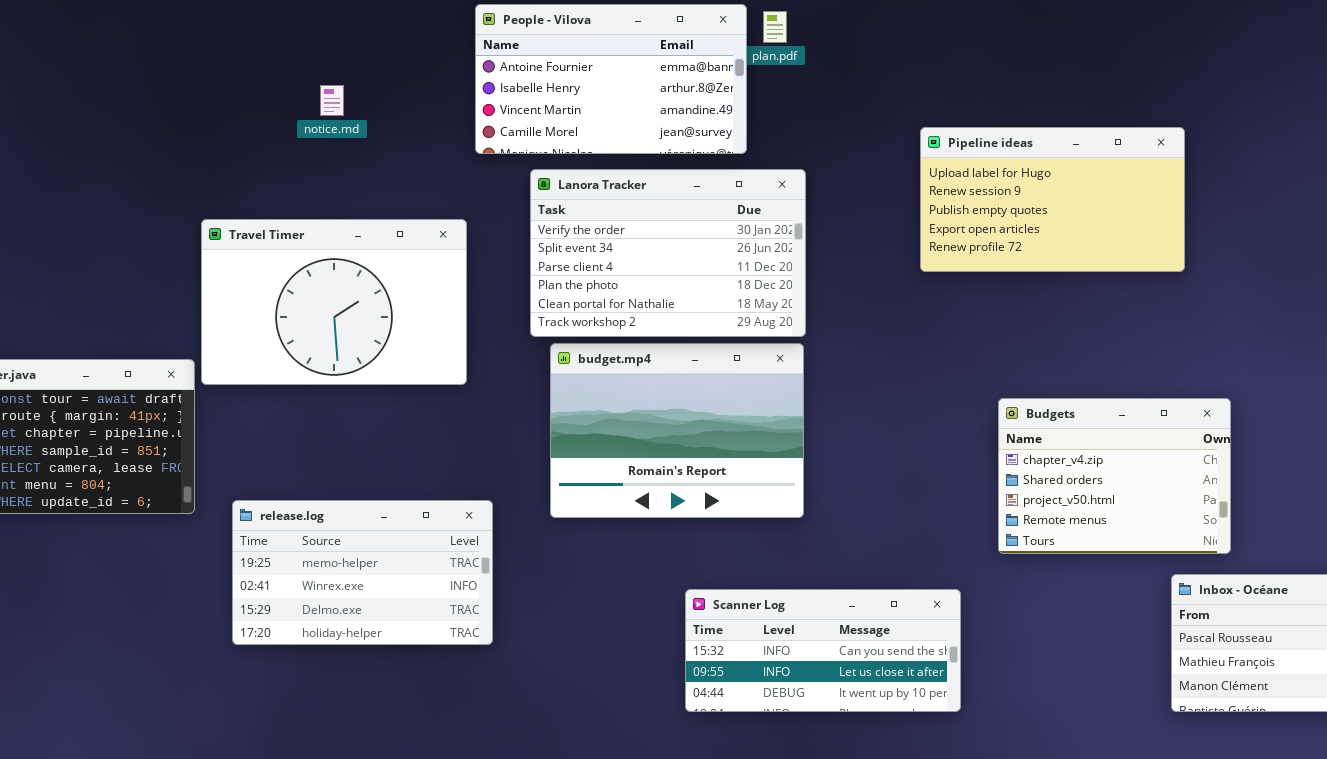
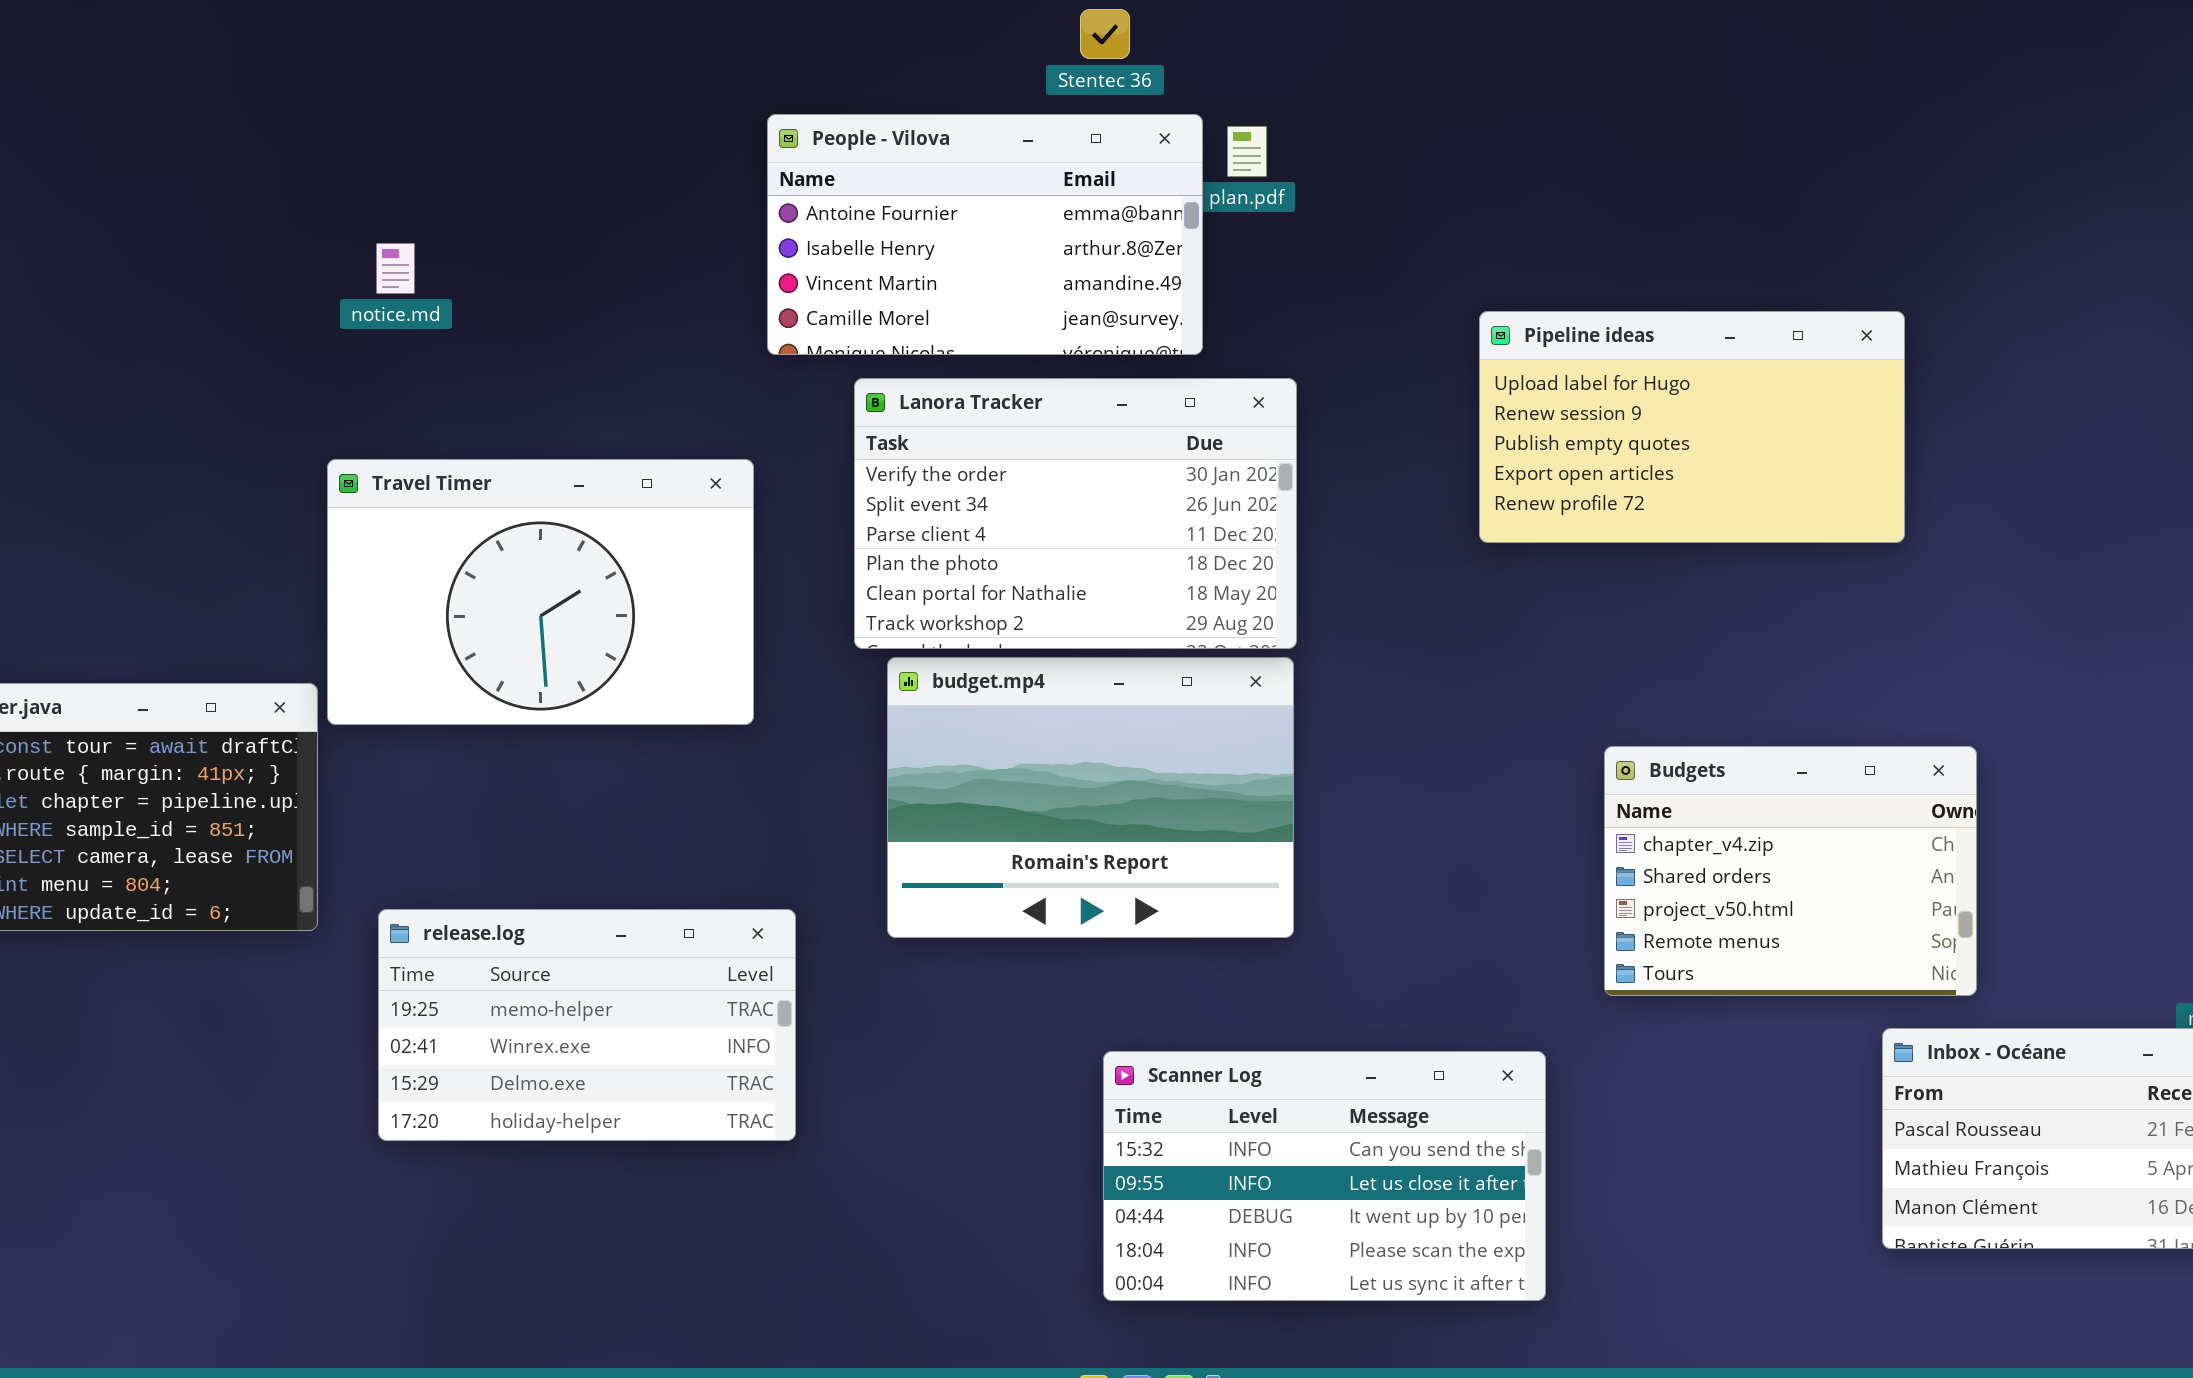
notice.md: [320,85,344,116] -> [376,243,415,294], moved
Scanner Log: [685,589,961,712] -> [1103,1051,1546,1301], resized

